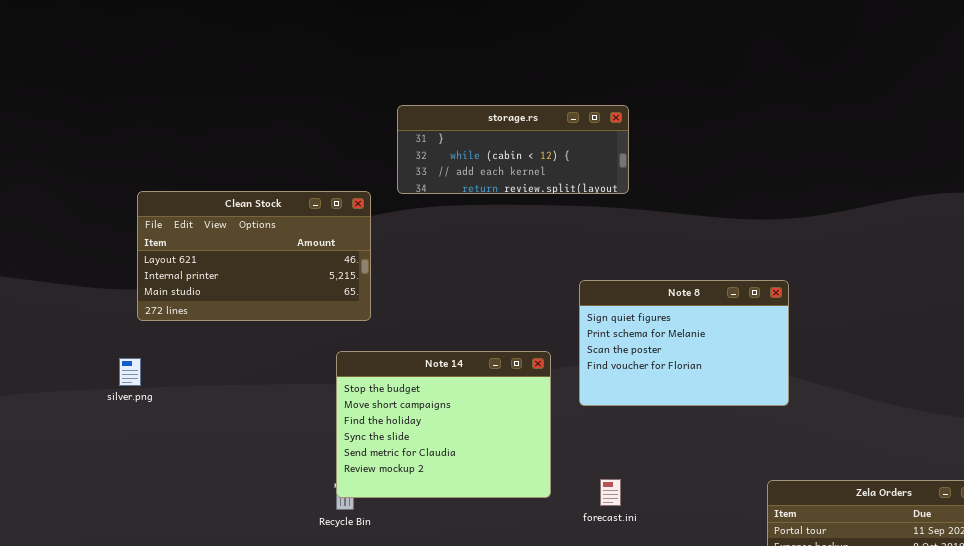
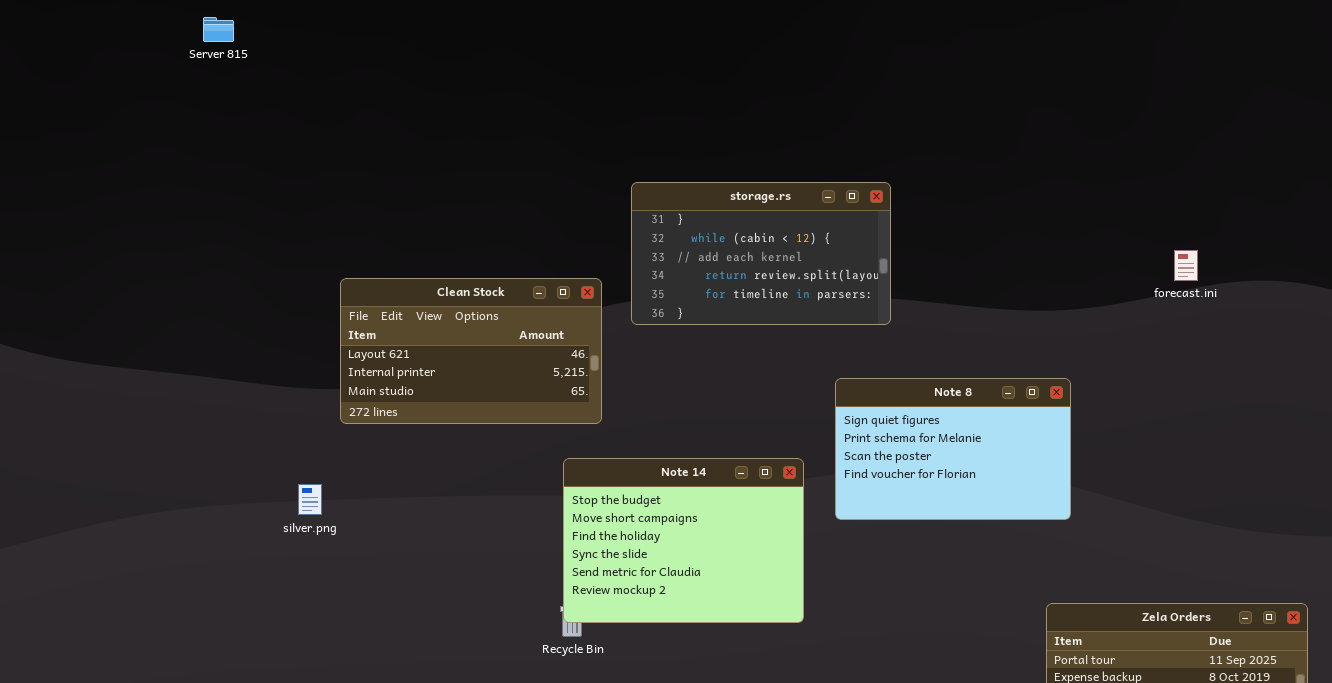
storage.rs: [397,105,629,194] -> [631,182,891,325], resized
silver.png: [119,358,141,386] -> [298,484,322,515], moved
forecast.ini: [600,479,621,506] -> [1174,250,1198,281], moved

